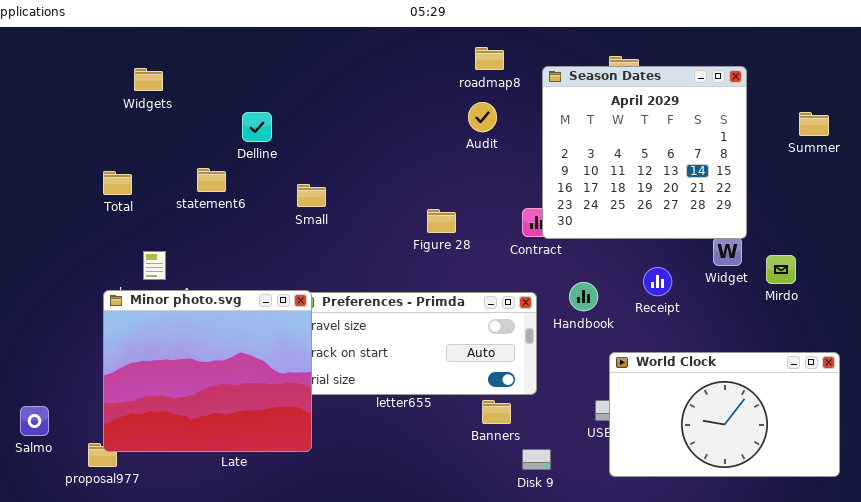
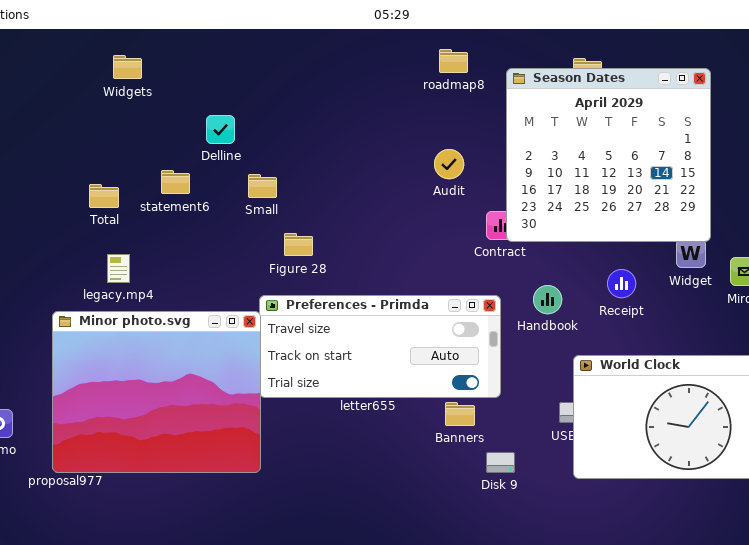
Widgets: [134,68,163,91] -> [113,55,142,79], moved
Audit: [468,102,497,132] -> [434,149,464,179], moved
Total: [103,171,132,195] -> [89,184,119,208], moved
Small: [297,184,326,207] -> [248,174,277,198], moved
Figure 28: [427,209,456,233] -> [284,233,313,256], moved
Minor photo.svg: [103,290,312,452] -> [52,311,261,473], moved

